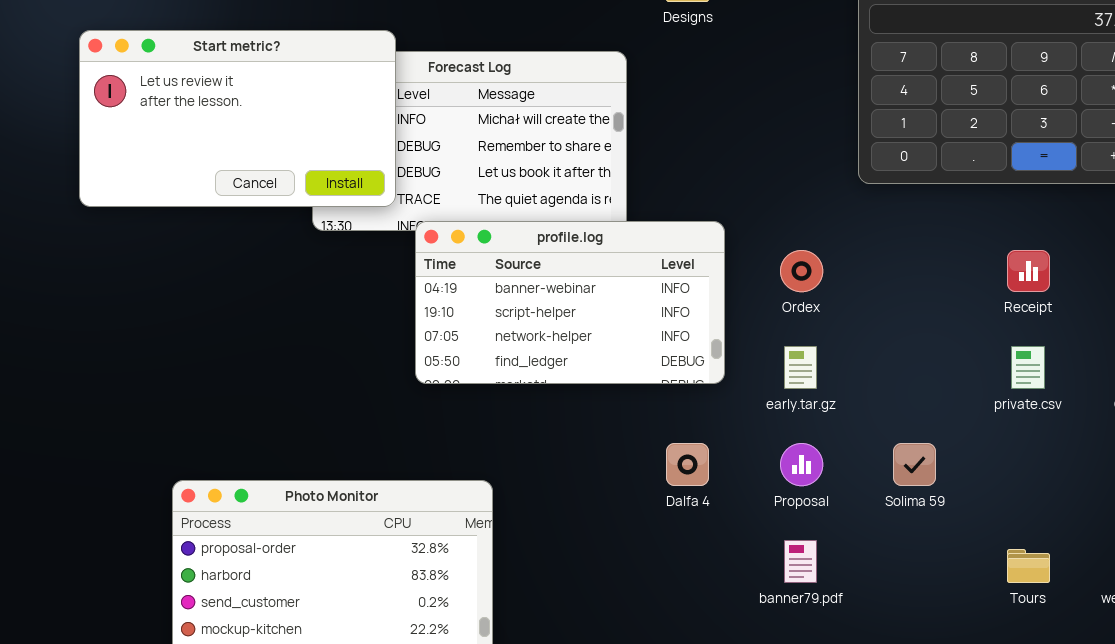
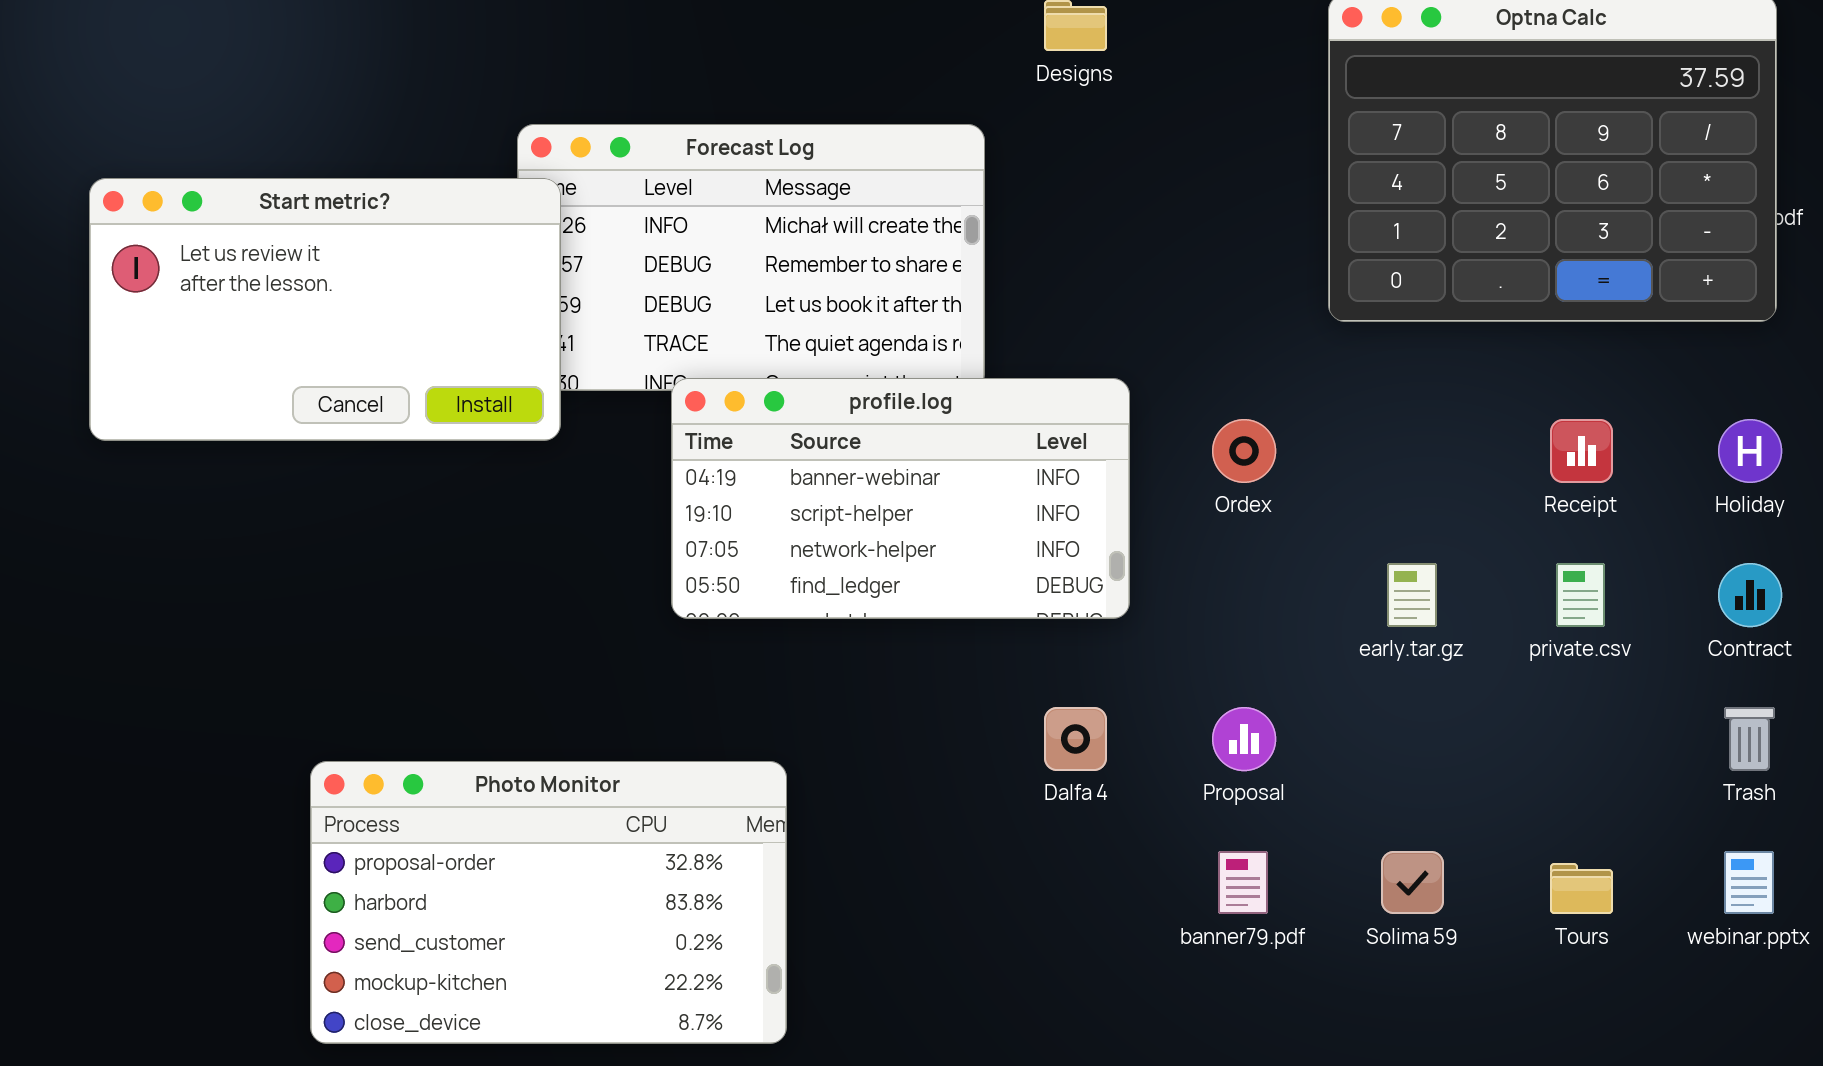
Start metric?: [79,30,396,207] -> [89,178,561,441], moved
early.tar.gz: [784,346,817,389] -> [1387,563,1437,627], moved
Solima 59: [893,443,936,486] -> [1381,851,1444,914], moved

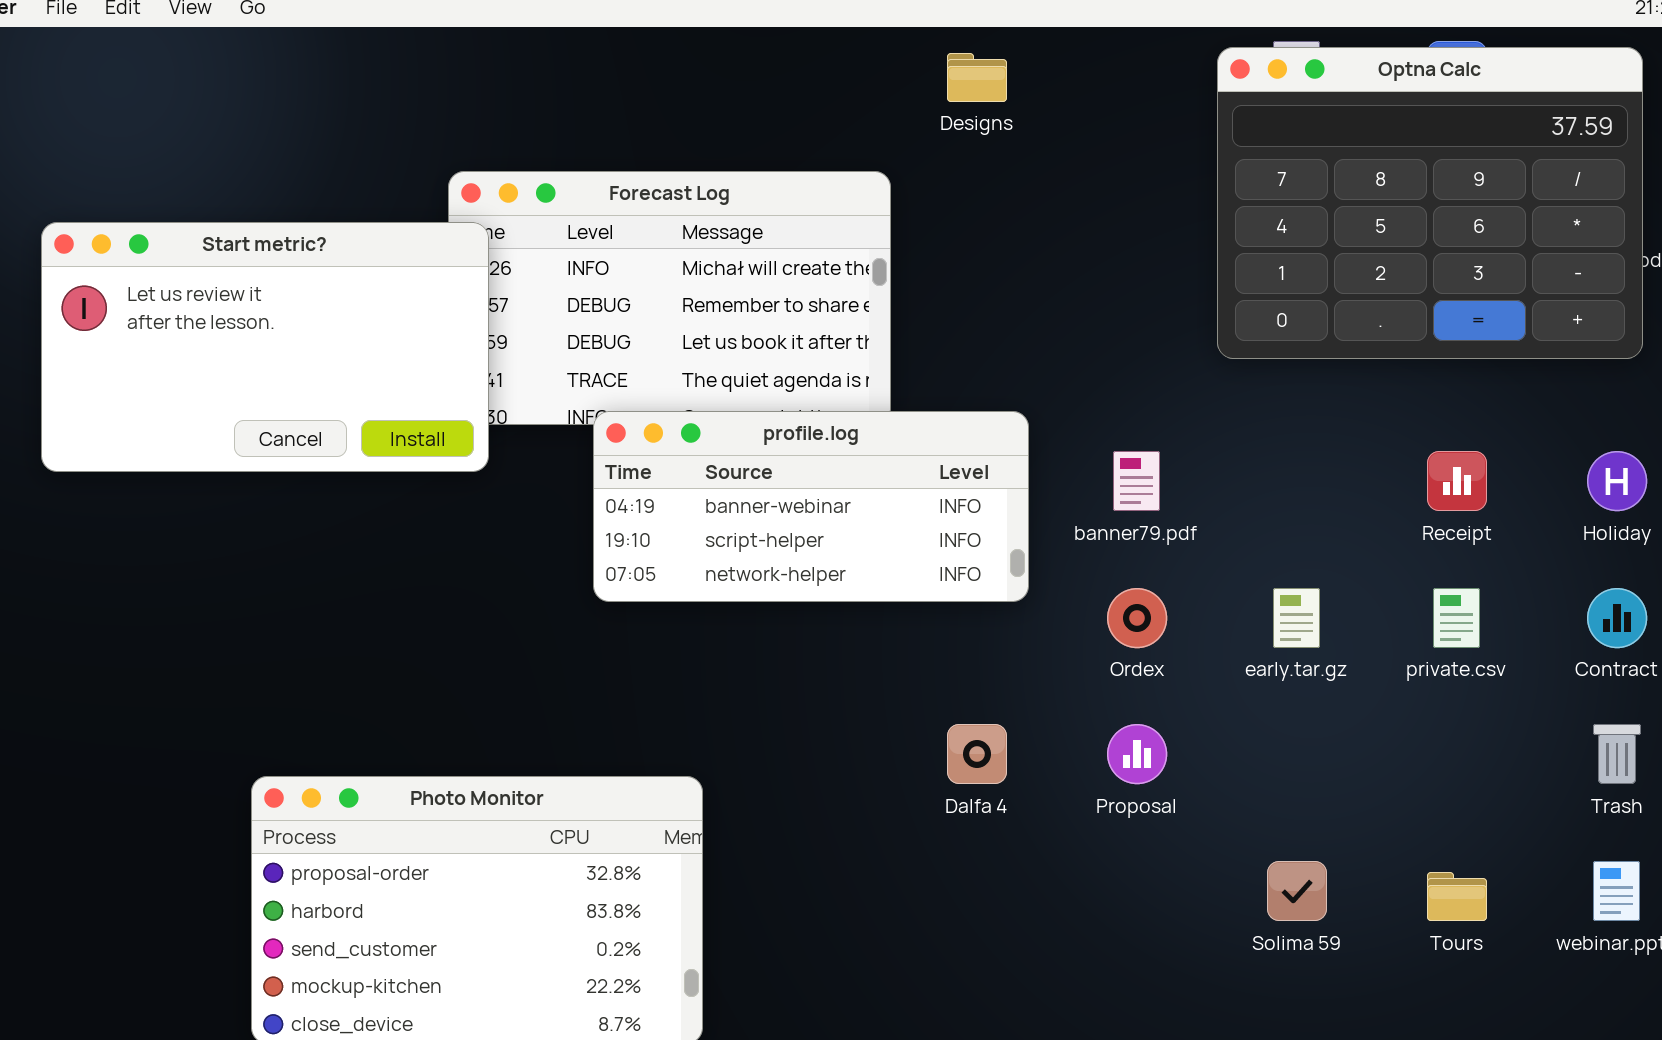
profile.log: [671,378,1130,619] -> [593,411,1029,602], resized
Ordex: [1212,419,1276,483] -> [1107,588,1167,648], moved
banner79.pdf: [1218,851,1268,914] -> [1113,451,1160,511], moved

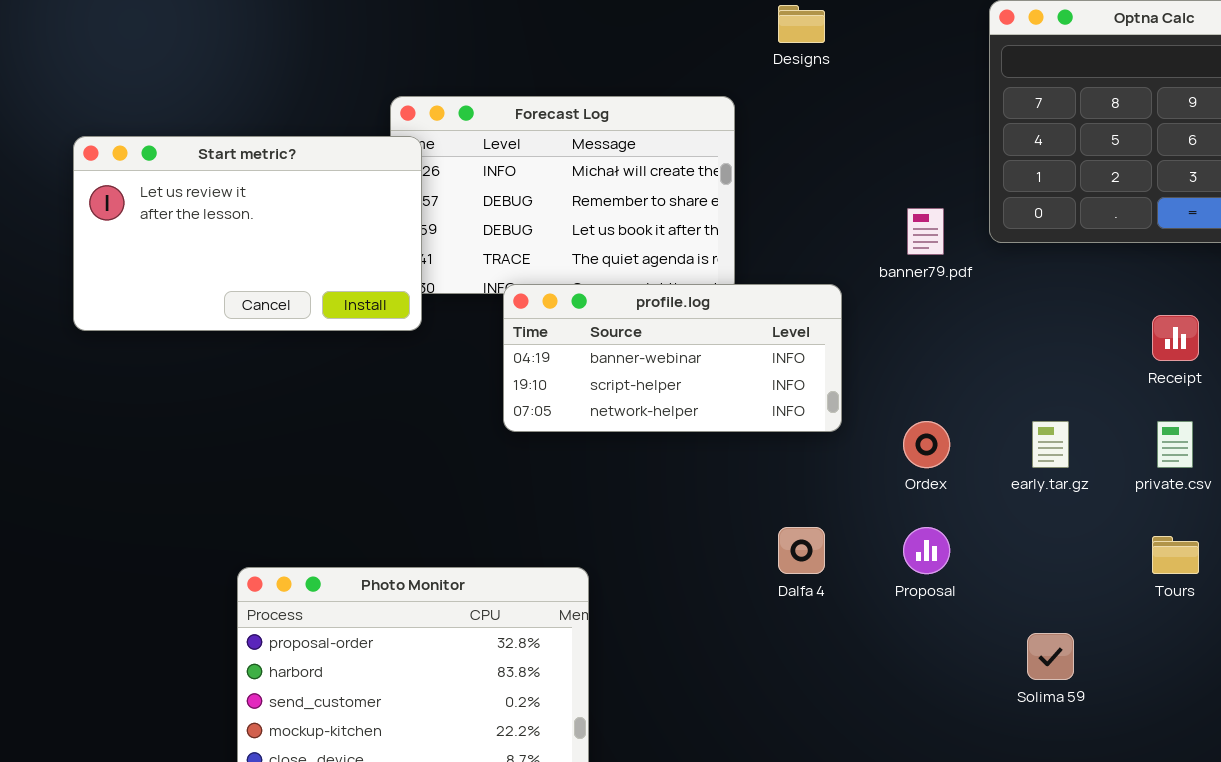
banner79.pdf: [1113,451,1160,511] -> [907,208,944,255], moved
Tours: [1427,872,1487,921] -> [1152,536,1199,574], moved

